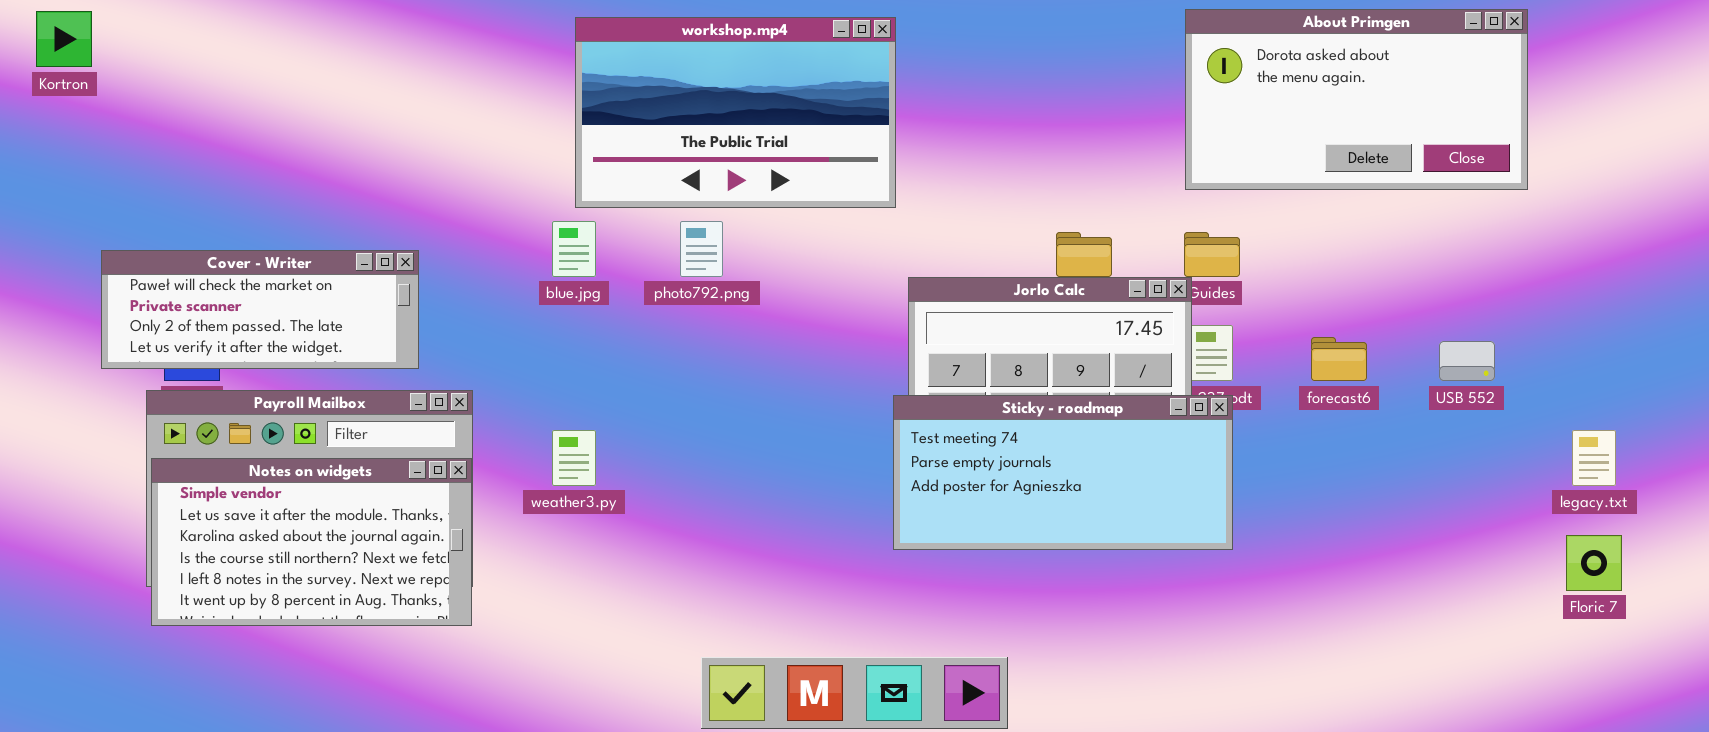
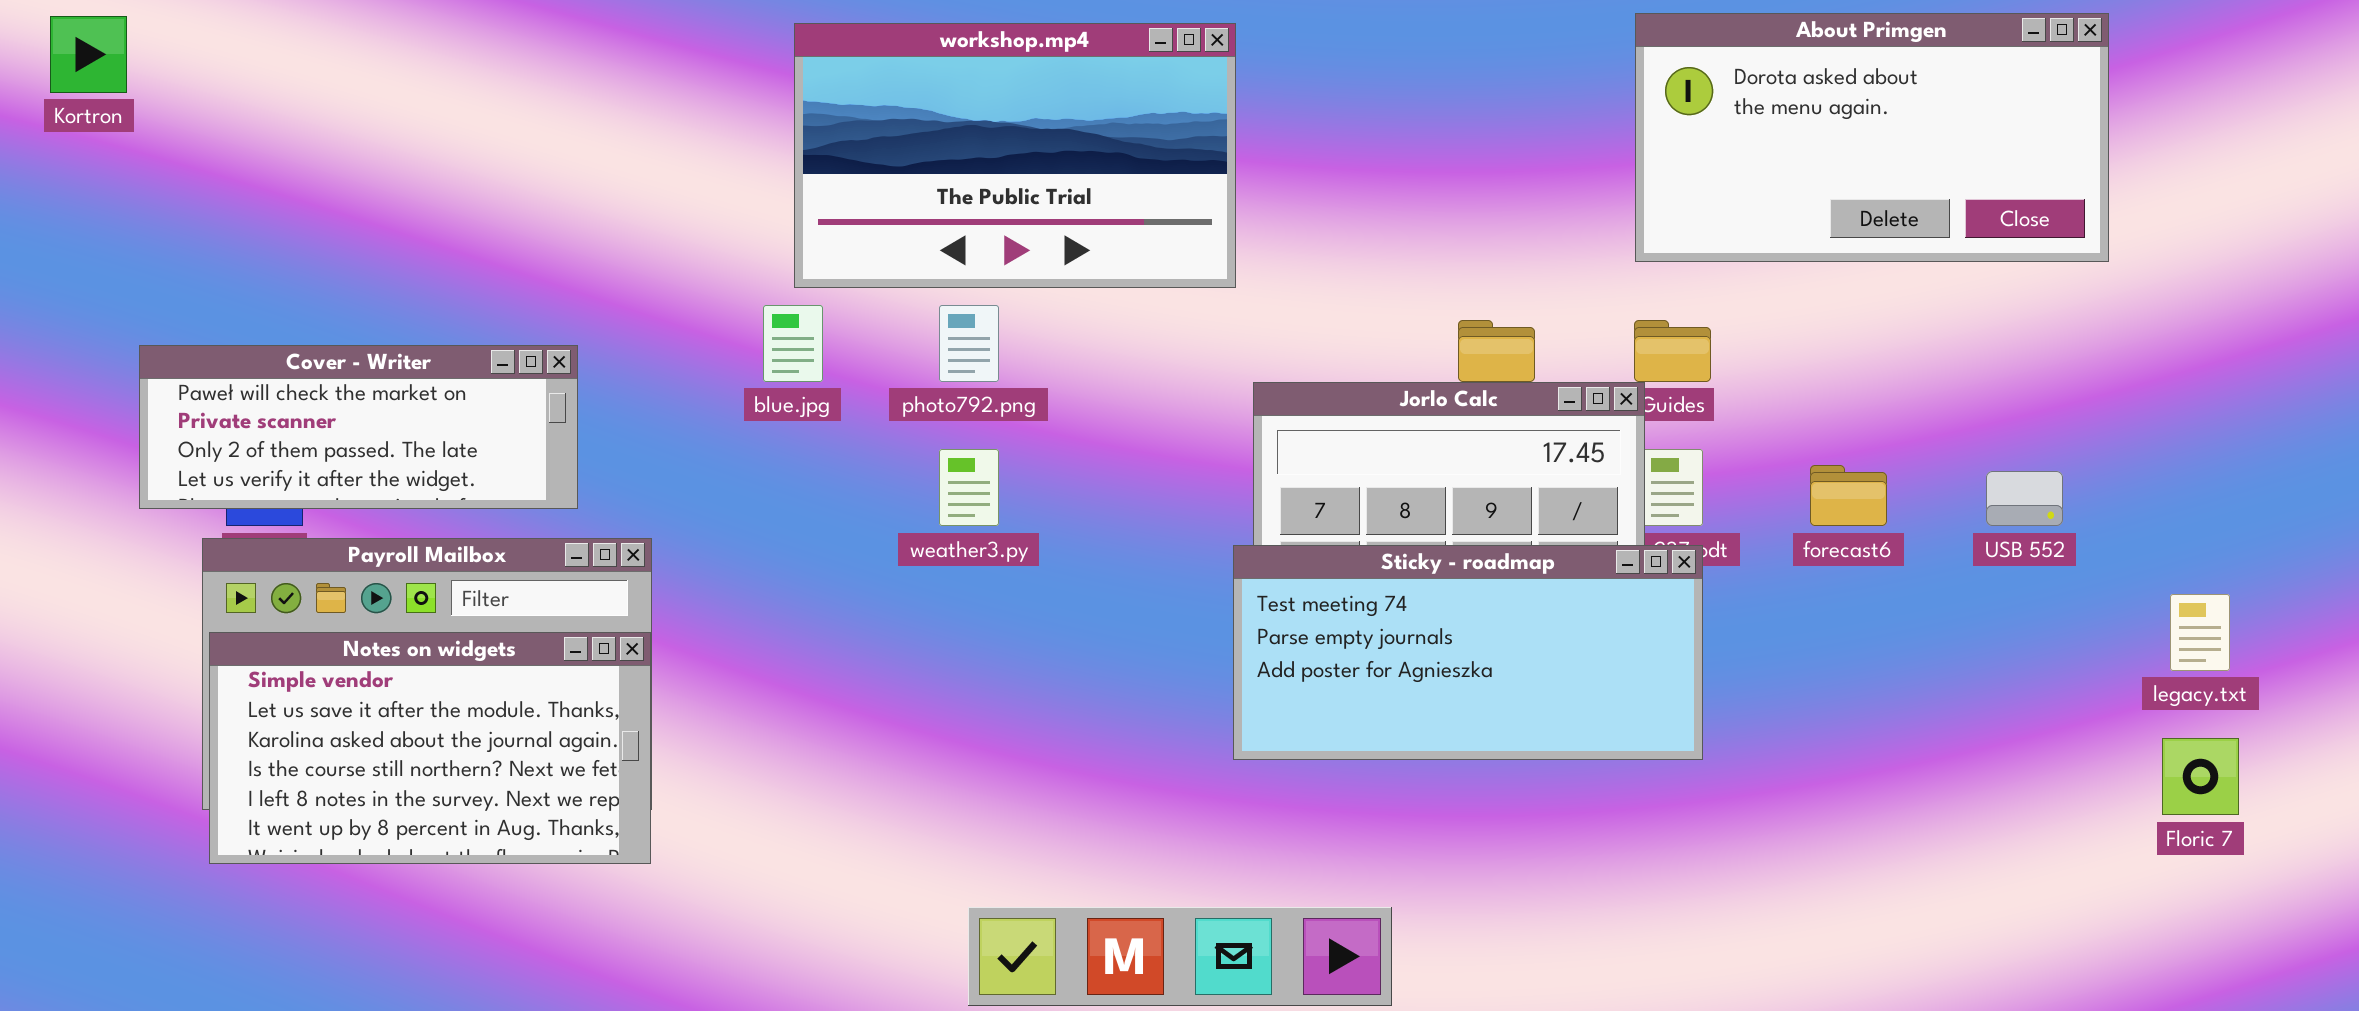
weather3.py: [552,430,596,486] -> [939,449,999,526], moved

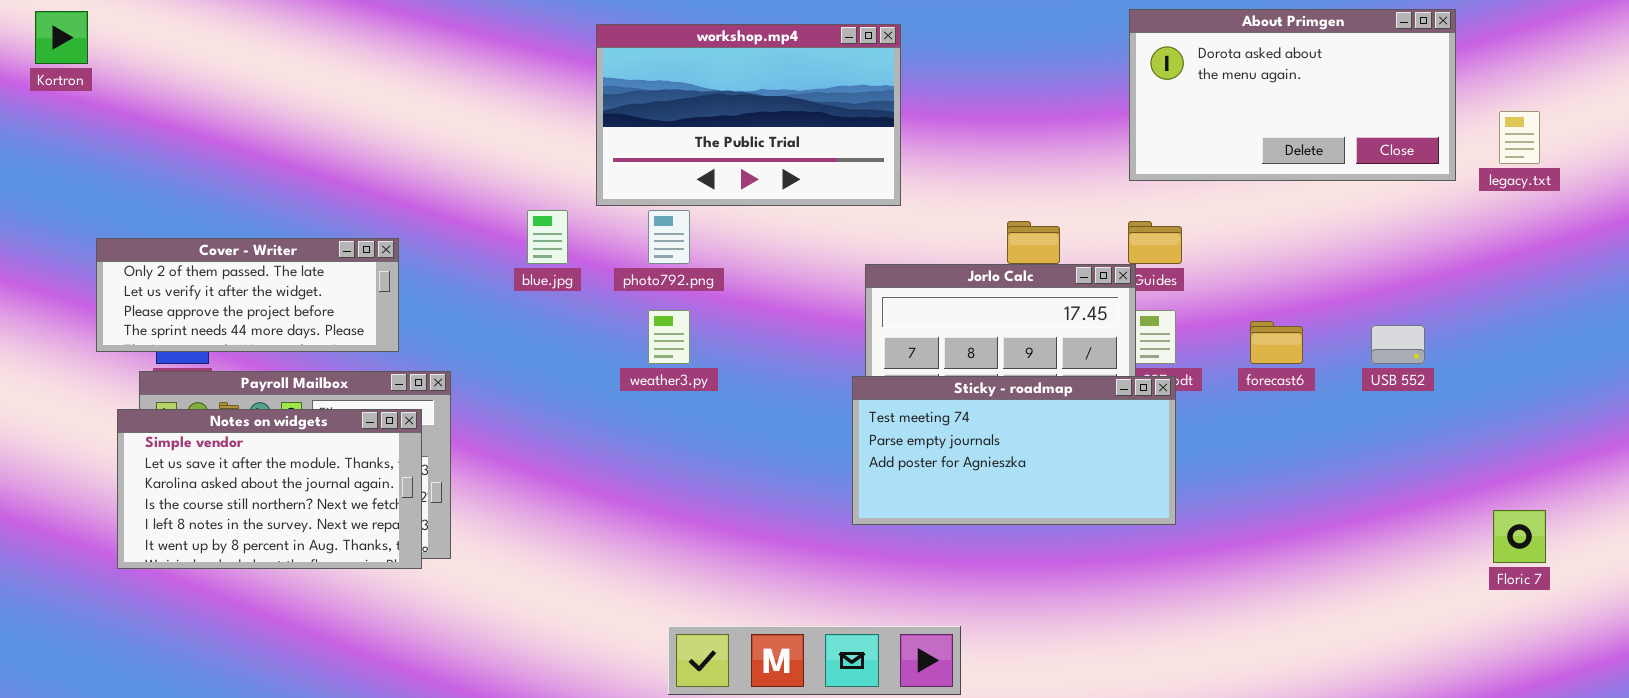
workshop.mp4: [794,23,1236,288] -> [596,24,901,206], moved
Cover - Writer: [139,345,578,509] -> [96,238,399,352], scrolled down 2 rows
legacy.txt: [2170,594,2230,671] -> [1499,111,1540,164], moved
Notes on widgets: [209,632,651,864] -> [117,409,422,569], moved

